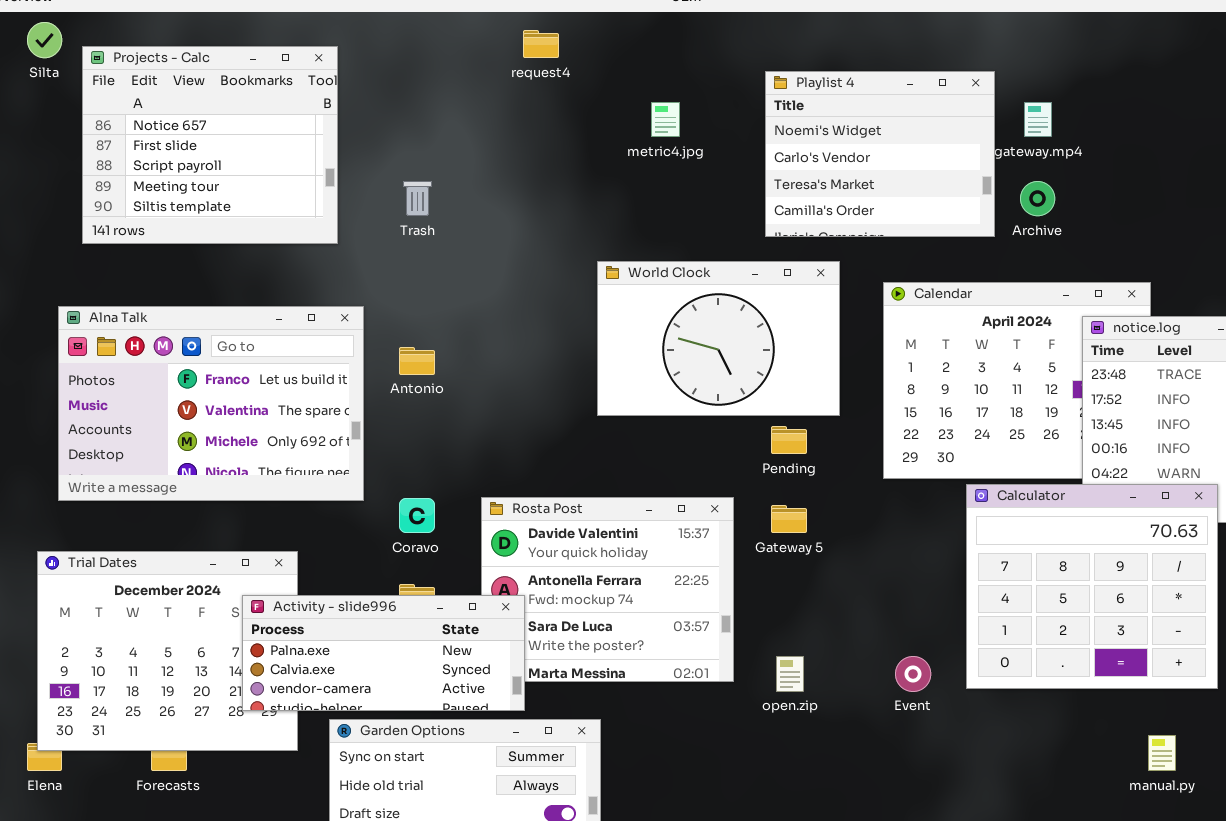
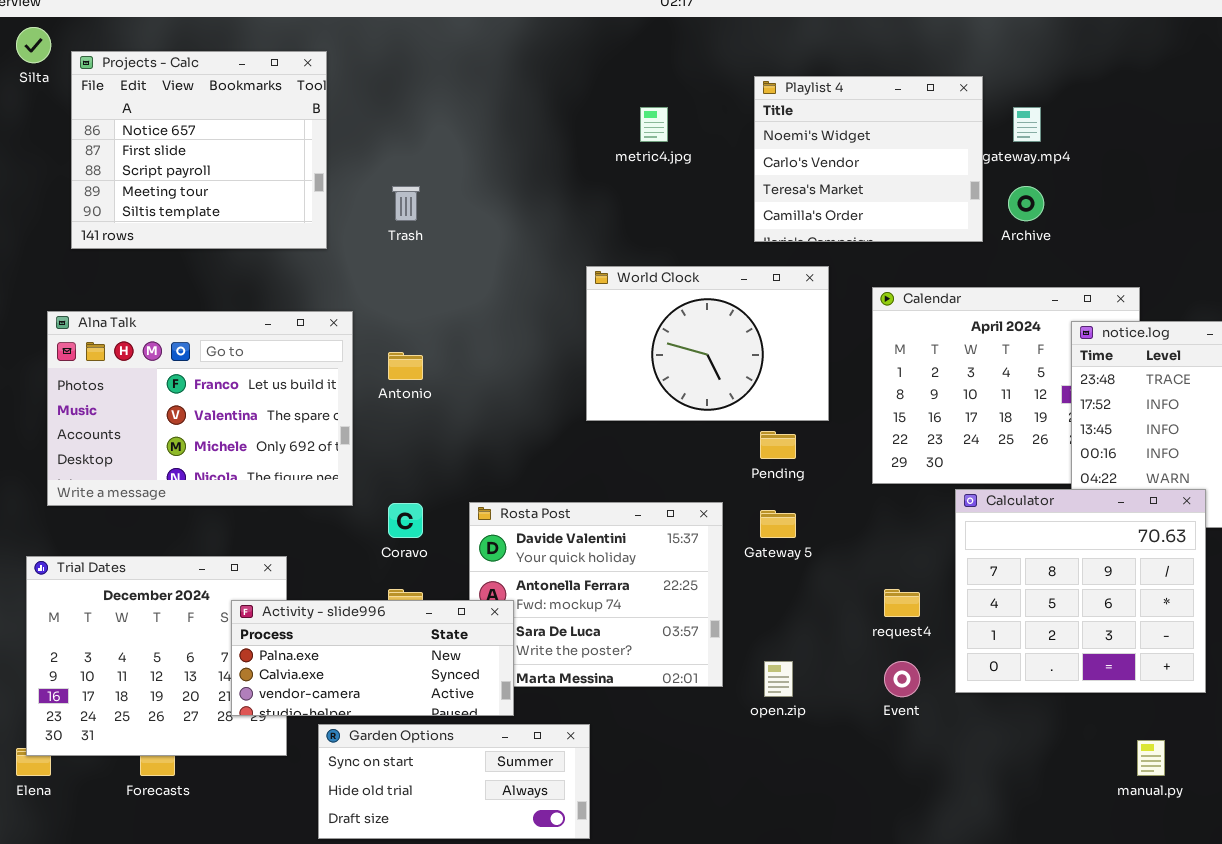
request4: [523,30,559,58] -> [884,589,920,617], moved

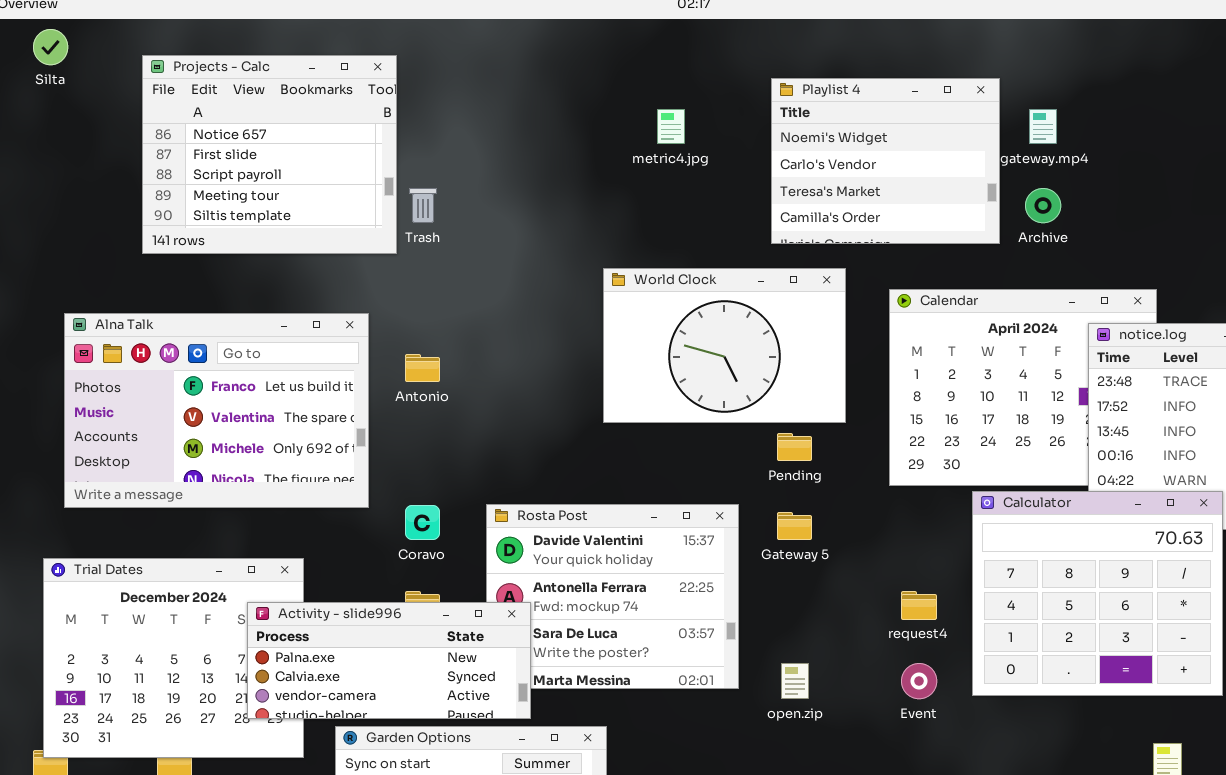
Projects - Calc: [71,51,327,249] -> [142,55,397,254], moved

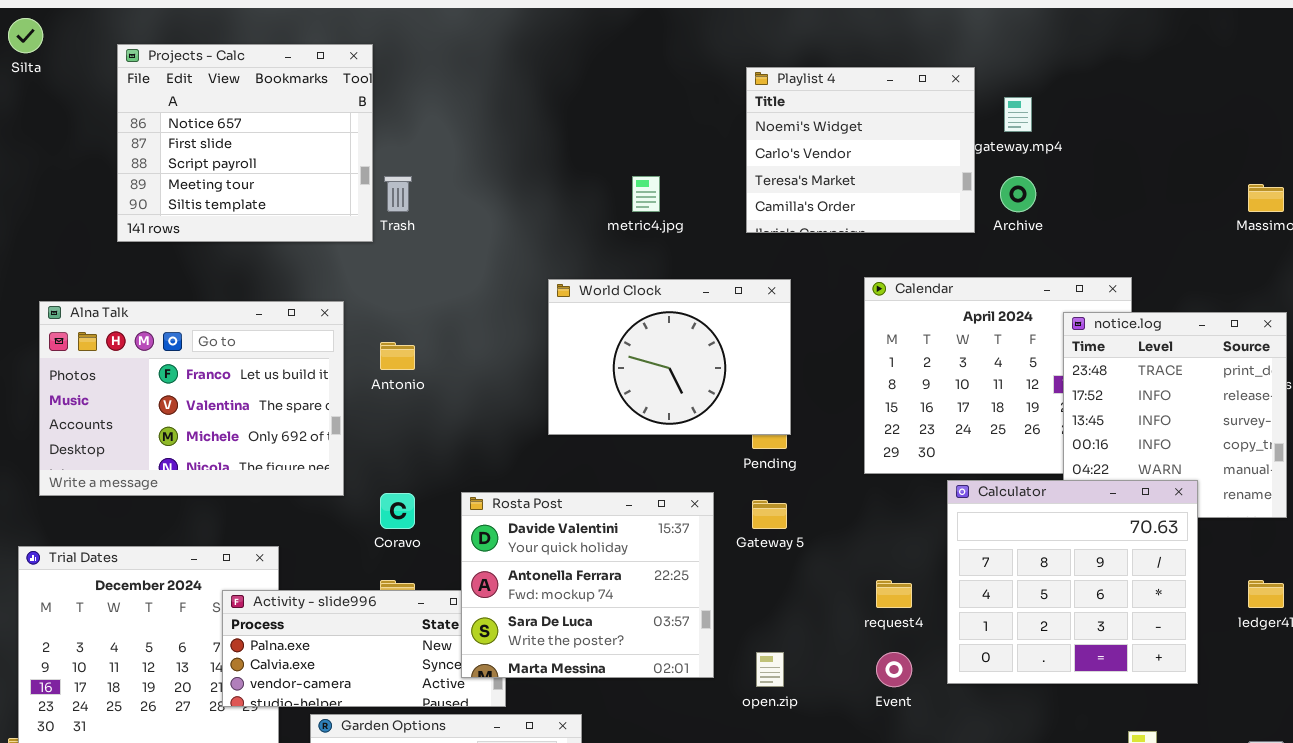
metric4.jpg: [657,109,685,144] -> [632,176,660,212], moved
World Clock: [603,268,846,423] -> [548,279,791,435], moved
Rosta Post: [486,504,739,689] -> [461,492,714,678], raised

